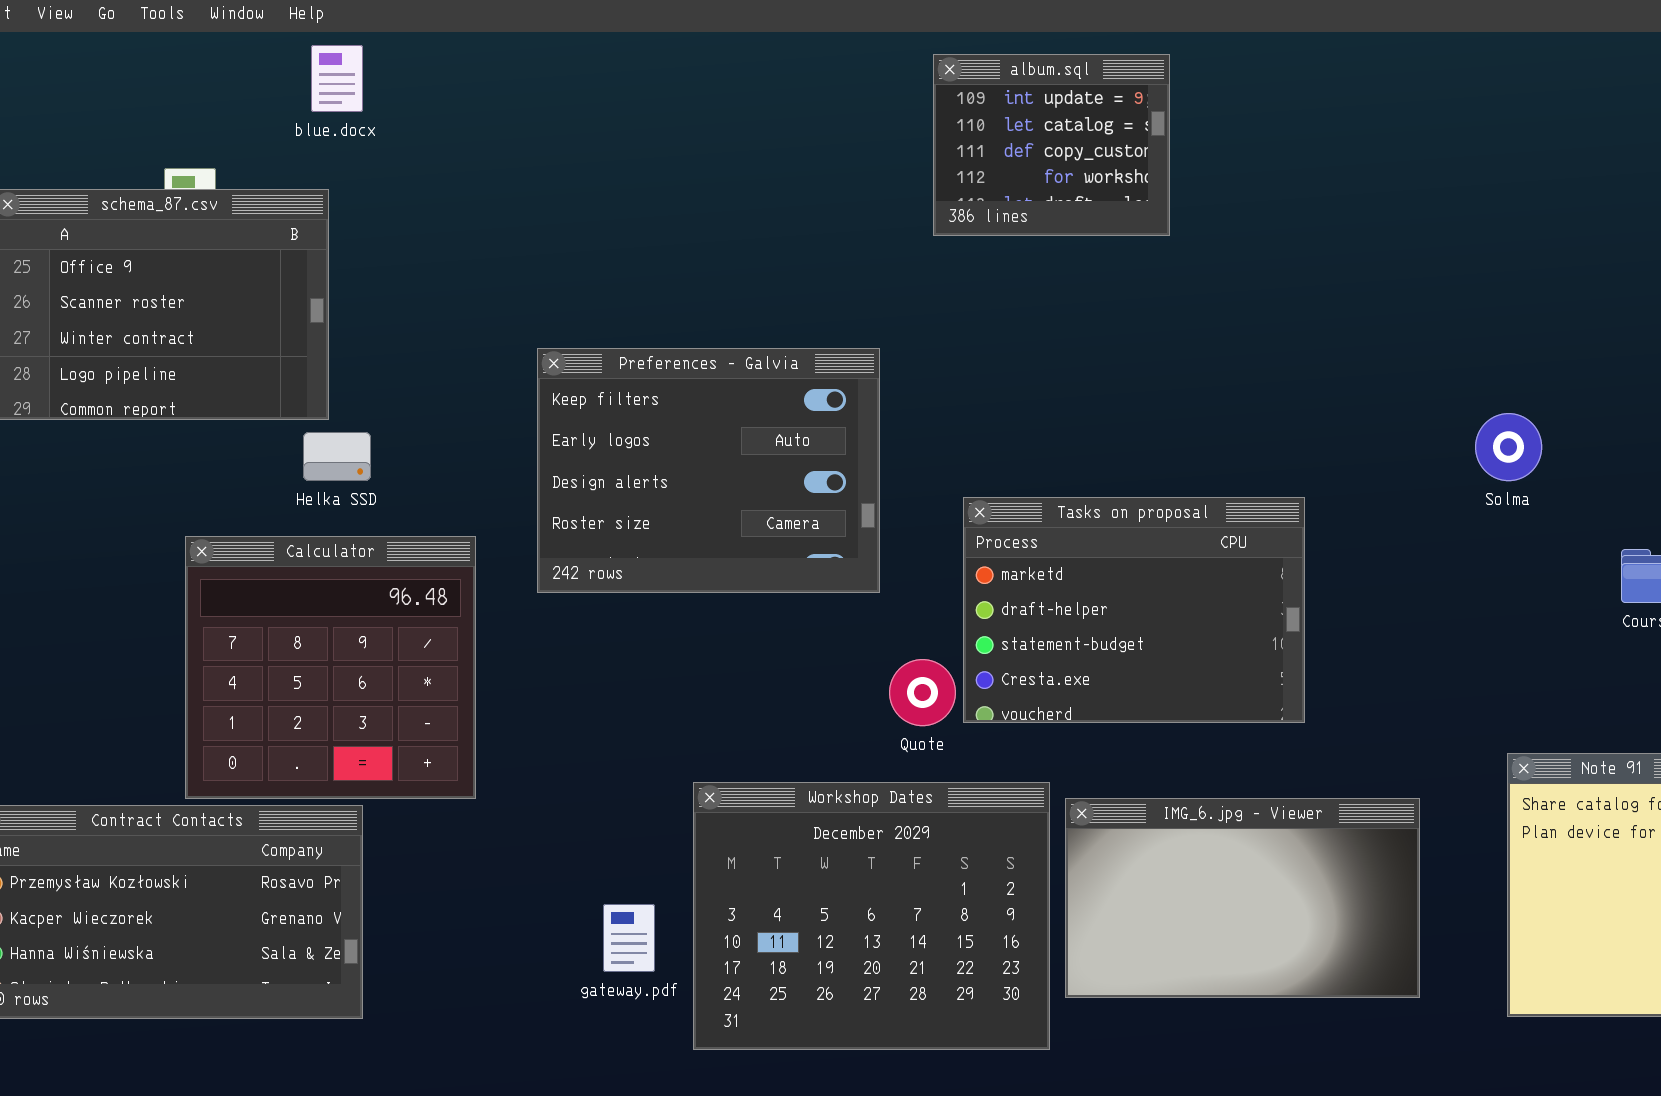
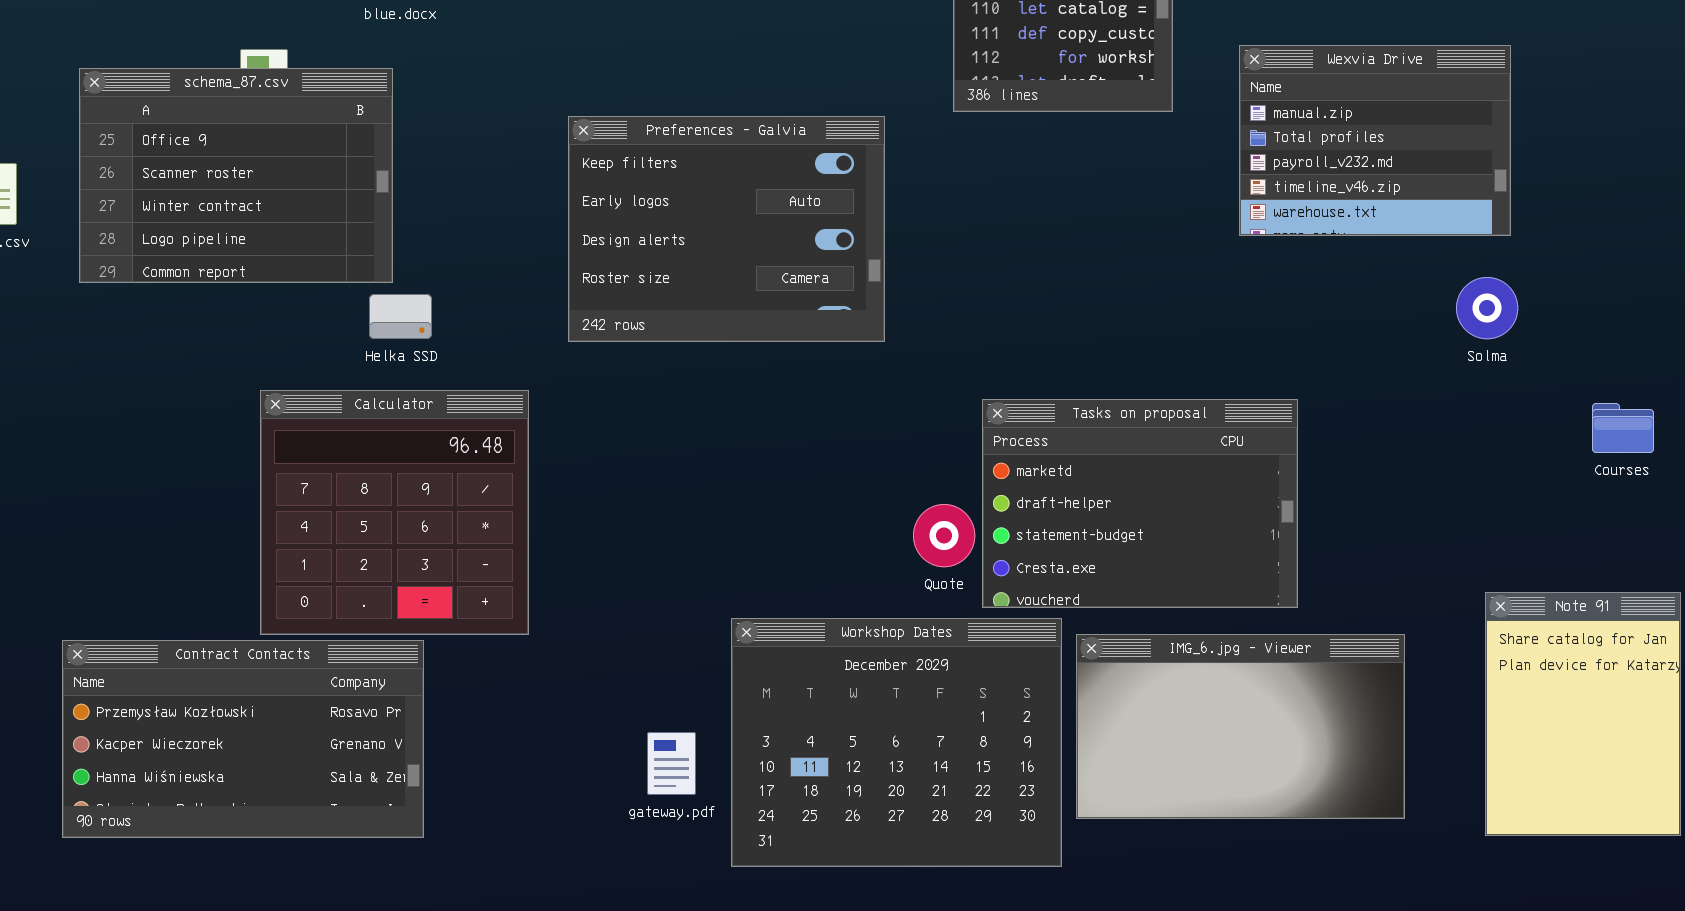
Wexvia Drive: none -> [1239,45,1511,236], opened
Preferences - Galvia: [537,348,880,593] -> [568,116,885,342], moved
Tasks on proposal: [963,497,1305,723] -> [982,399,1298,608], moved

